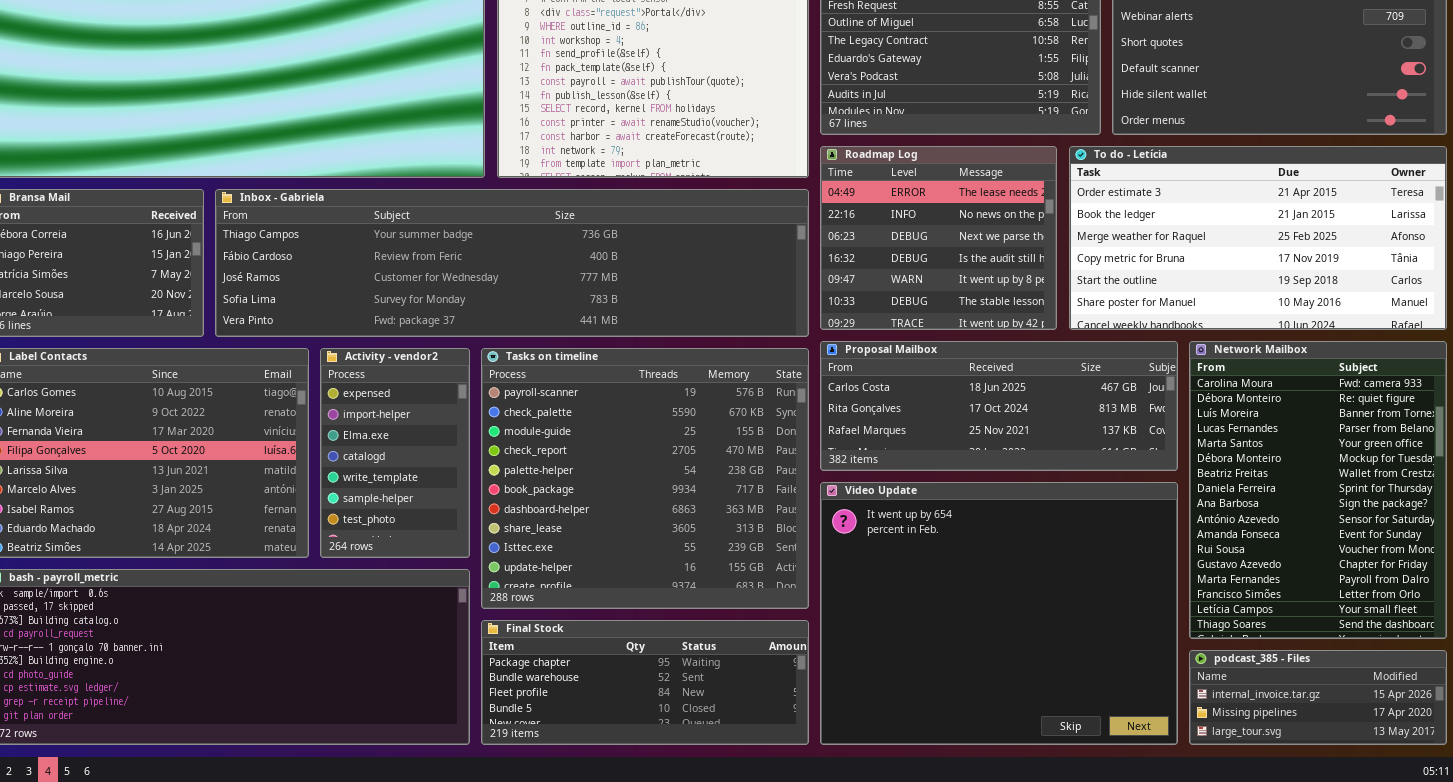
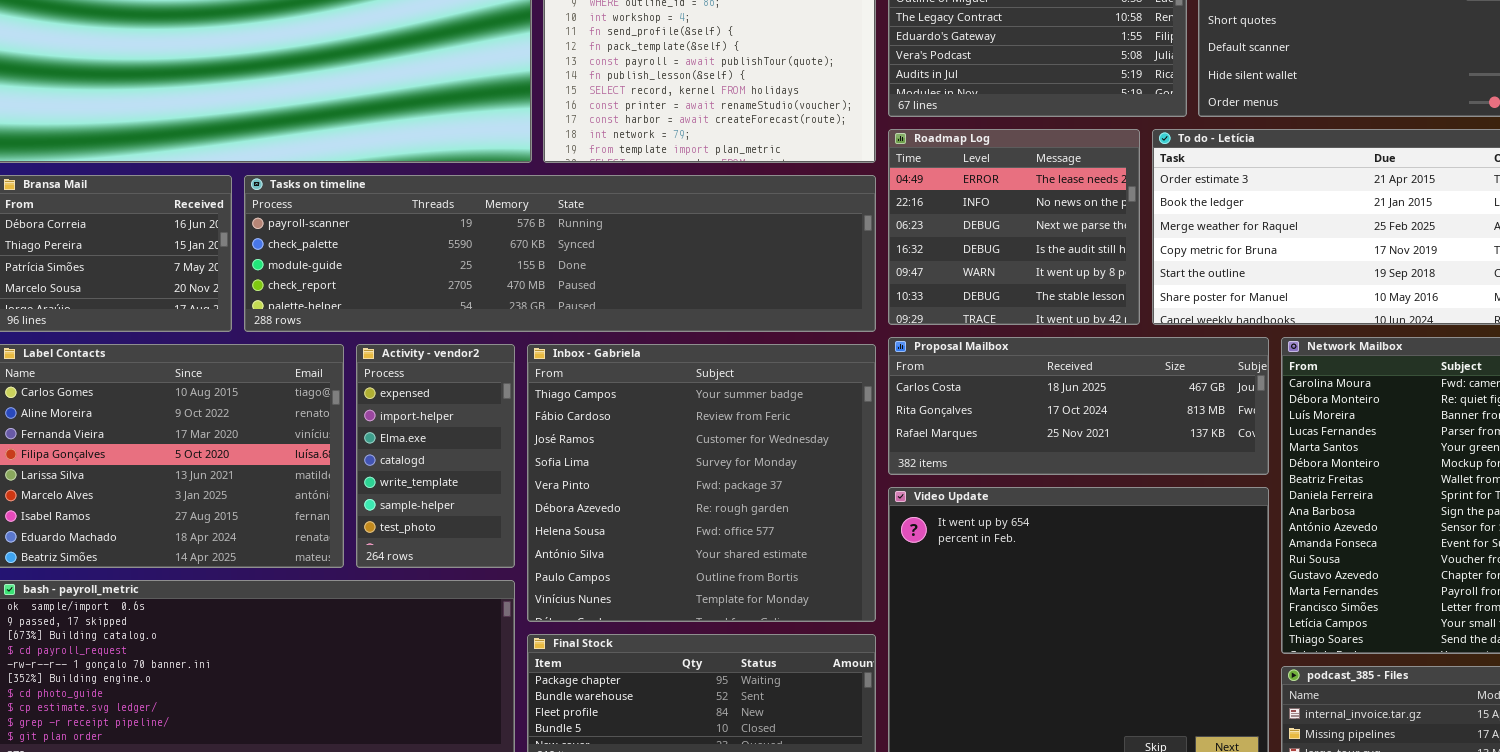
Inbox - Gabriela: [215,189,809,337] -> [527,344,876,622], moved, resized
Tasks on timeline: [481,348,809,609] -> [244,175,876,332], moved, resized

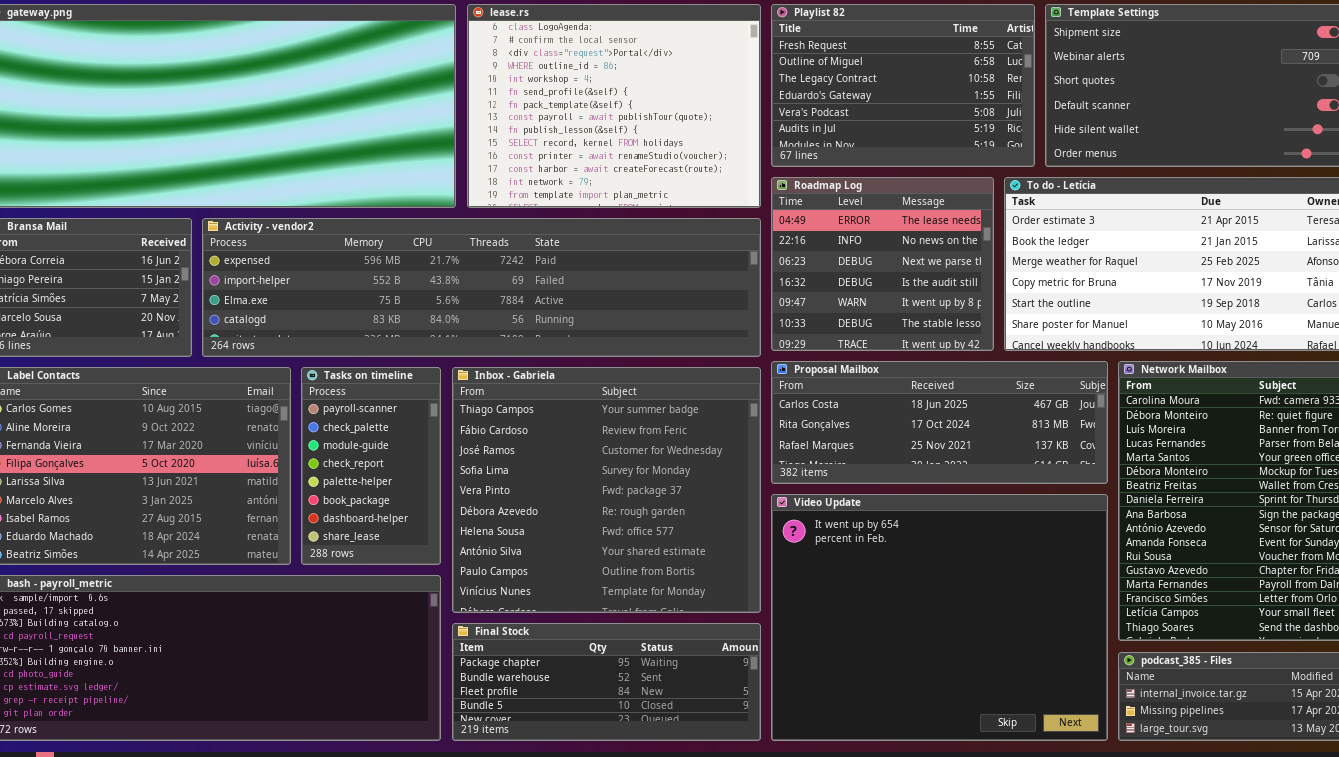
Tasks on timeline: [244,175,876,332] -> [301,367,441,565], moved, resized
Activity - vendor2: [356,344,515,568] -> [202,218,761,357], moved, resized

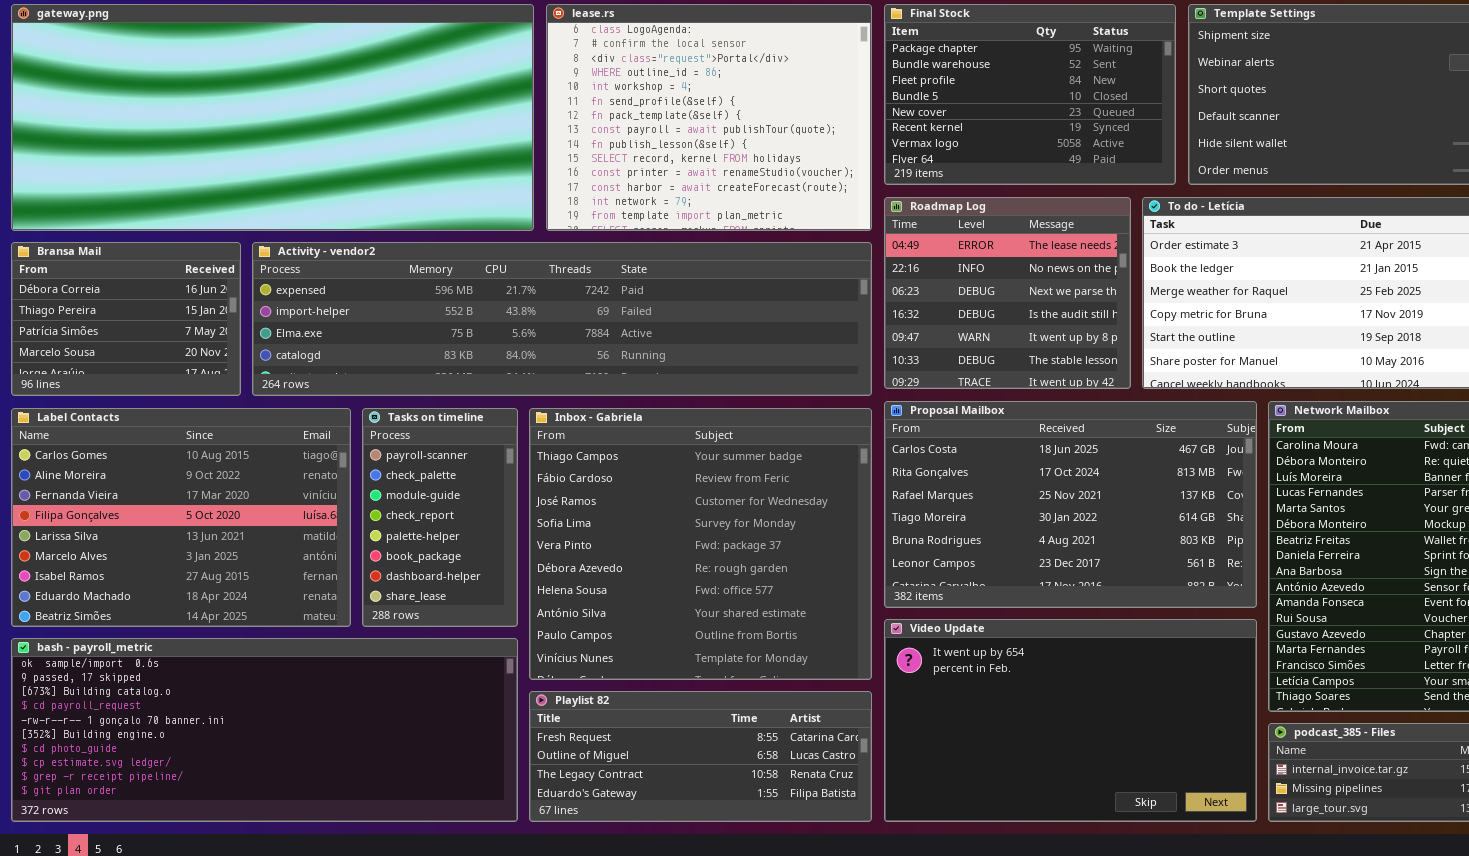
Playlist 82: [771,4,1035,167] -> [529,691,872,822], moved, resized
Proposal Mailbox: [771,361,1108,484] -> [884,401,1257,608], resized
Video Update: [771,494,1108,741] -> [884,619,1257,822], resized
Final Stock: [452,623,761,741] -> [884,4,1176,185], moved, resized

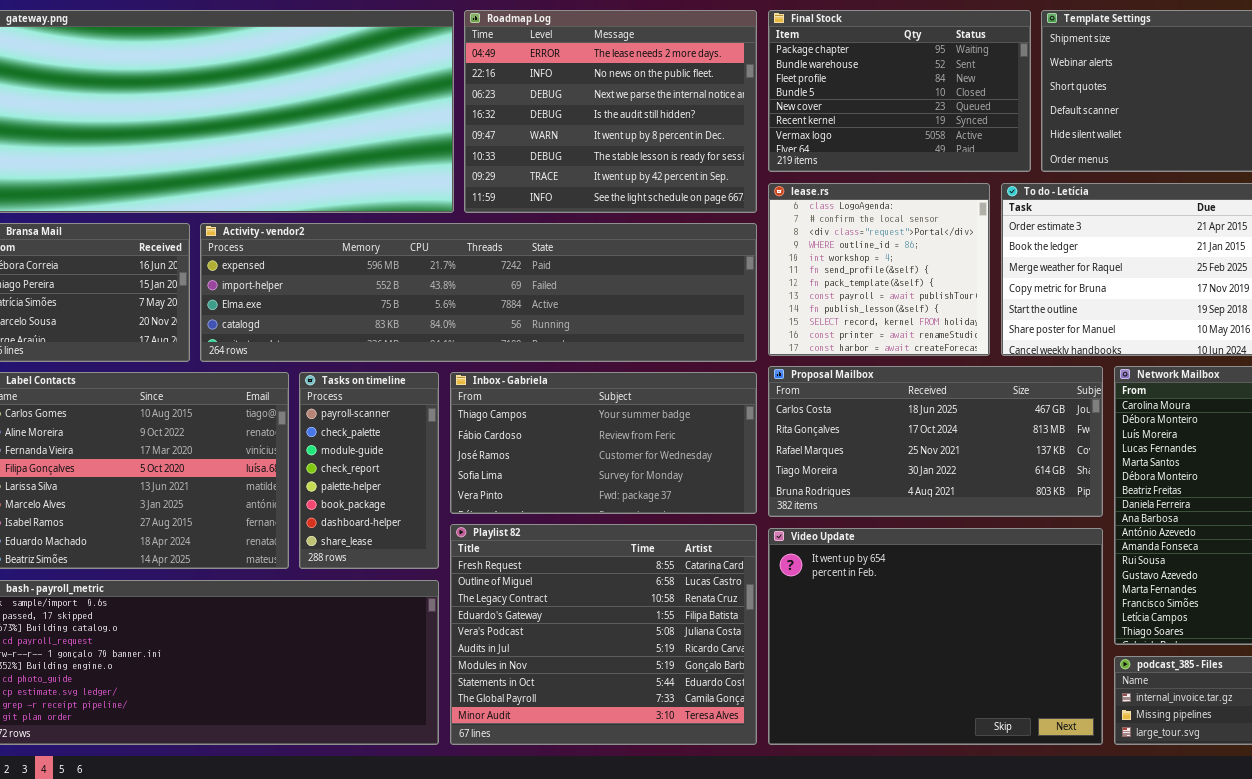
lease.rs: [546,4,872,231] -> [768,183,990,356], moved, resized
Roadmap Log: [884,197,1131,389] -> [464,10,757,213], moved, resized
Proposal Mailbox: [884,401,1257,608] -> [768,366,1103,517], resized
Inbox - Gabriela: [529,408,872,680] -> [450,372,757,514], resized
Video Update: [884,619,1257,822] -> [768,528,1103,745], resized
Playlist 82: [529,691,872,822] -> [450,524,757,745], resized

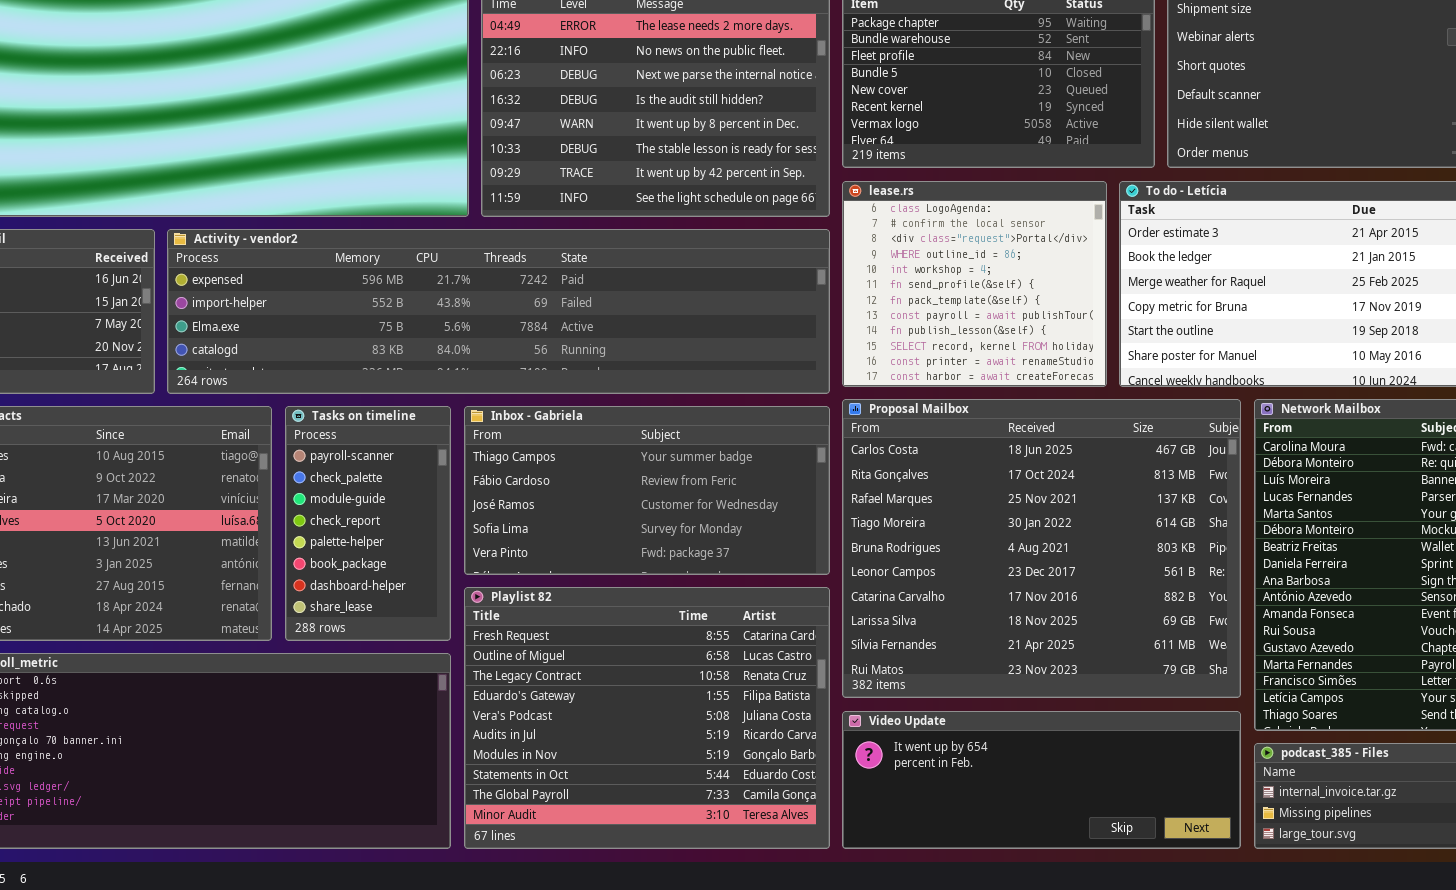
Proposal Mailbox: [768,366,1103,517] -> [842,399,1241,698], resized
Video Update: [768,528,1103,745] -> [842,711,1241,849], resized

